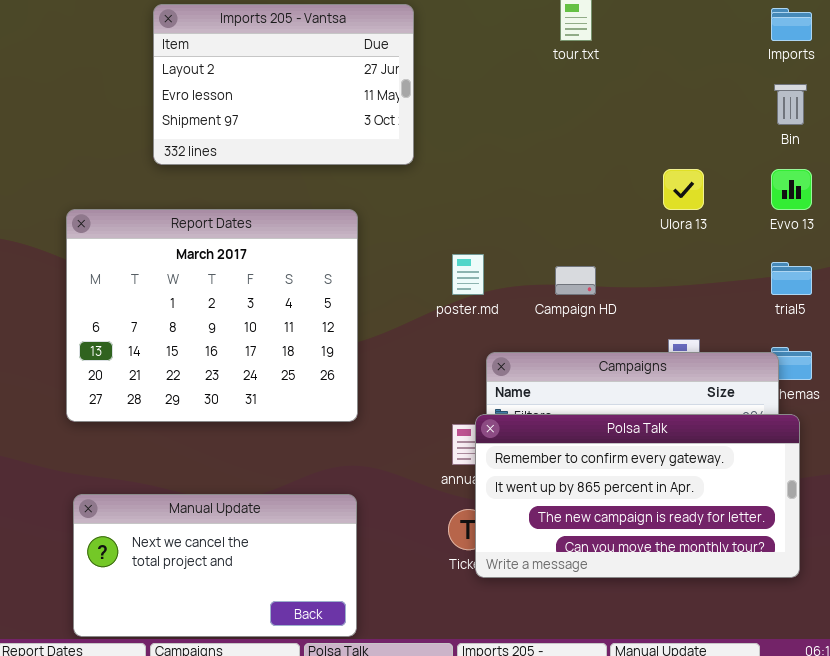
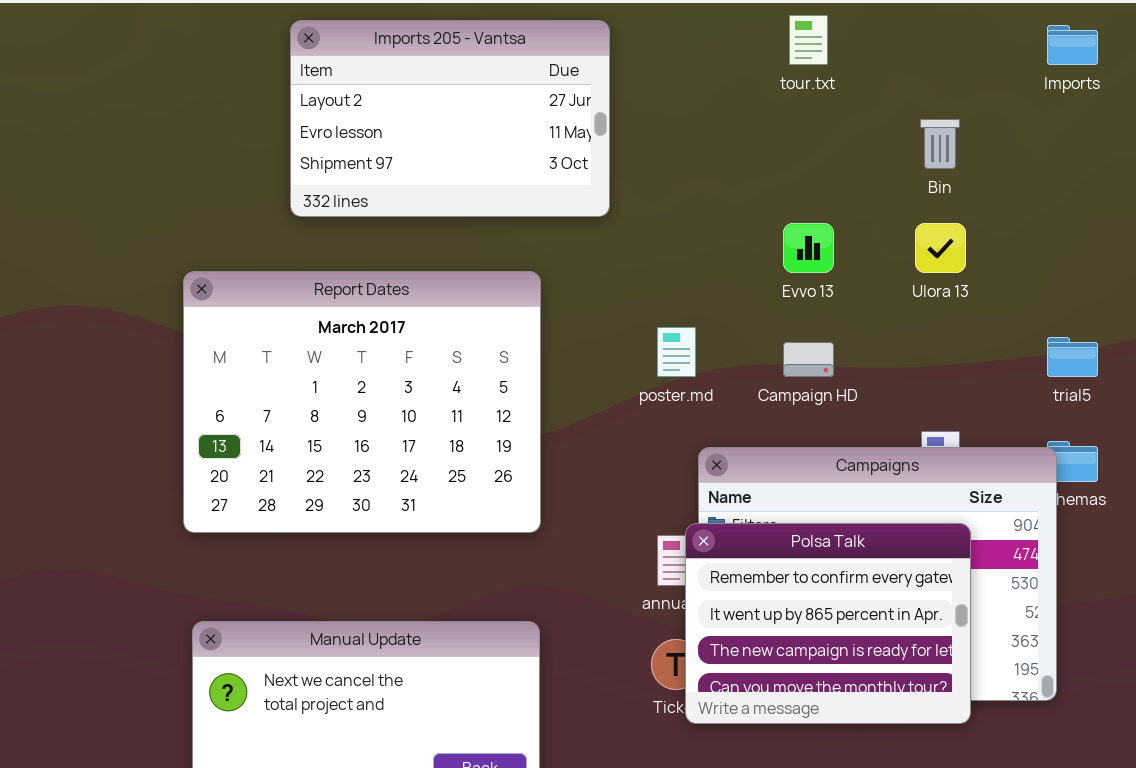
Bin: [774,84,807,125] -> [920,119,960,169], moved
Evvo 13: [771,169,812,210] -> [783,223,834,273], moved
Polsa Talk: [475,414,800,578] -> [685,523,971,724], resized

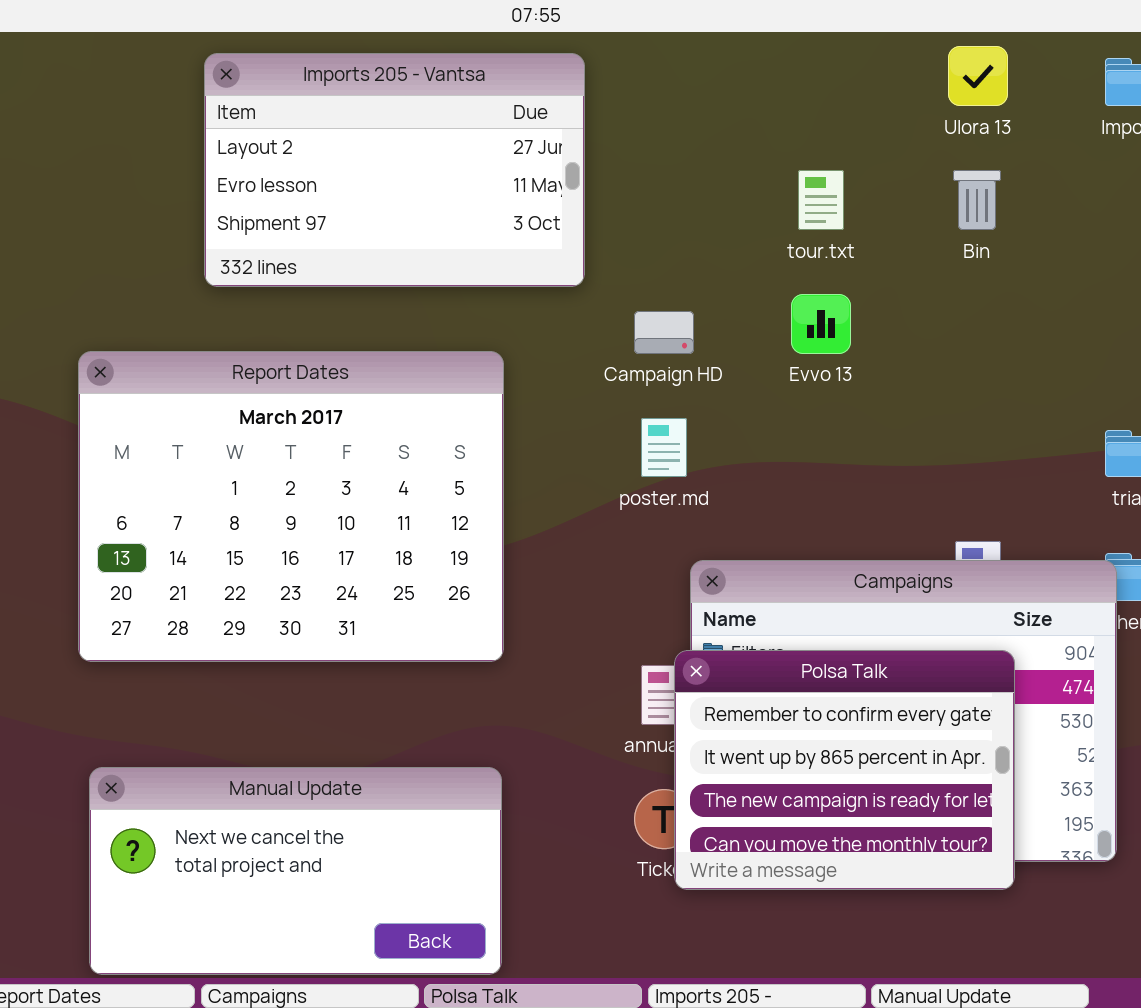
tour.txt: [789,15,828,65] -> [798,170,844,230], moved
Ulora 13: [915,223,966,273] -> [948,46,1008,106], moved
Campaign HD: [783,342,834,377] -> [634,311,694,354], moved

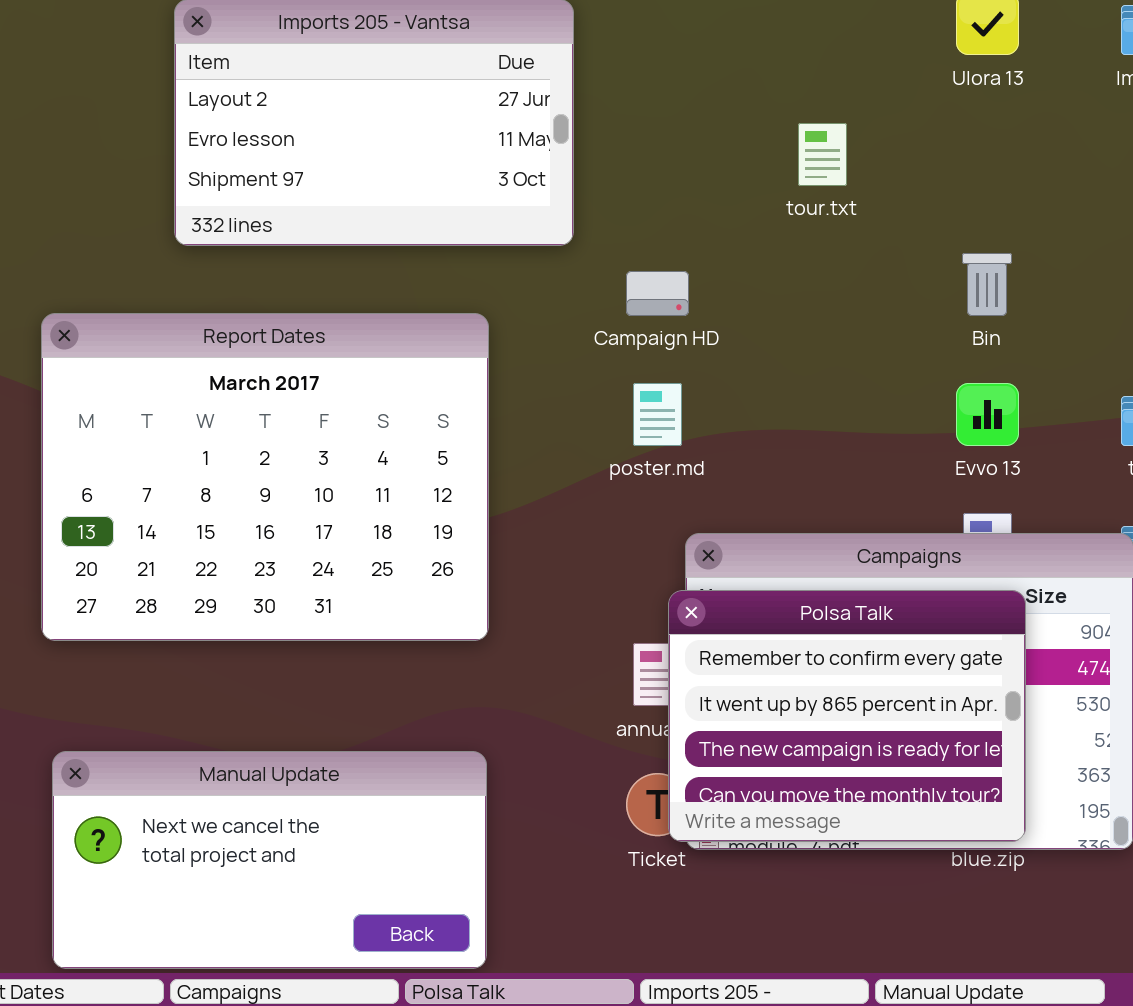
Bin: [953,170,1001,230] -> [962,253,1012,316], moved
Evvo 13: [791,294,851,354] -> [956,383,1019,446], moved
Polsa Talk: [674,650,1015,890] -> [668,590,1026,842], moved

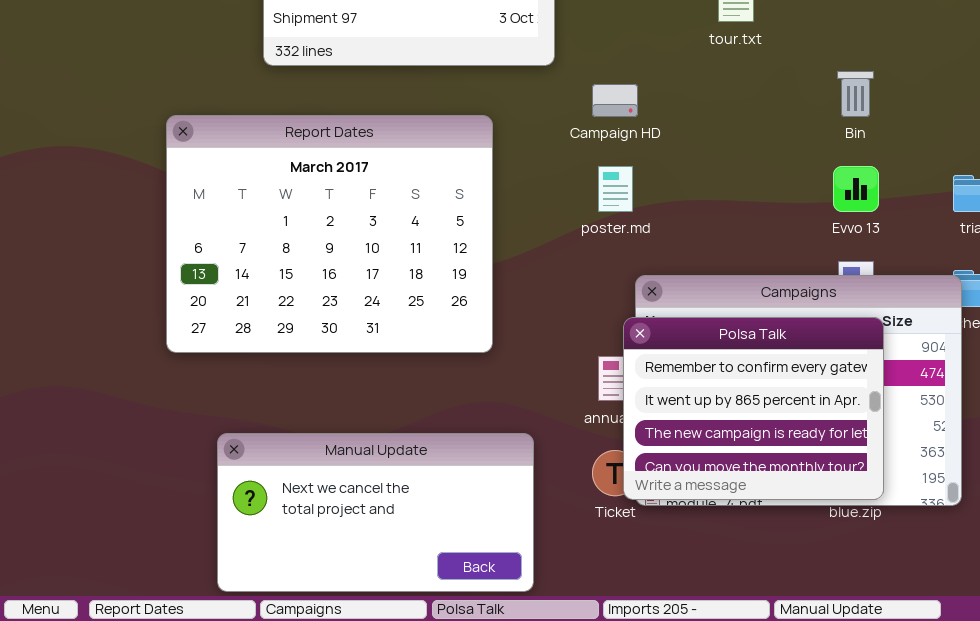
Manual Update: [52,751,487,969] -> [217,433,534,592], moved

